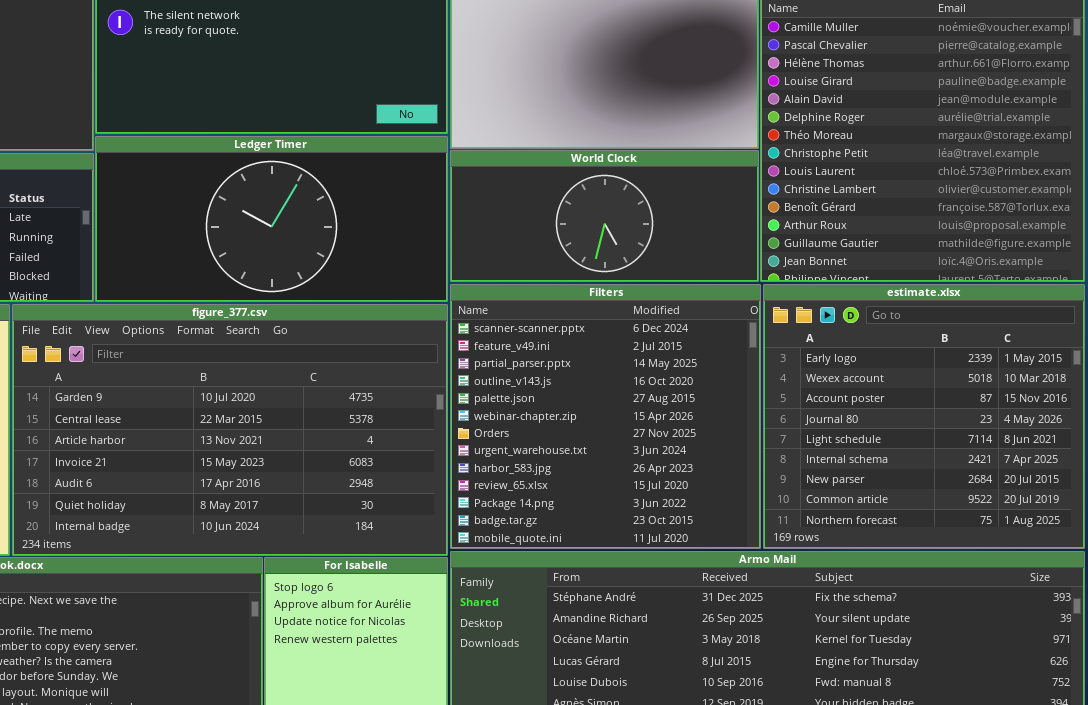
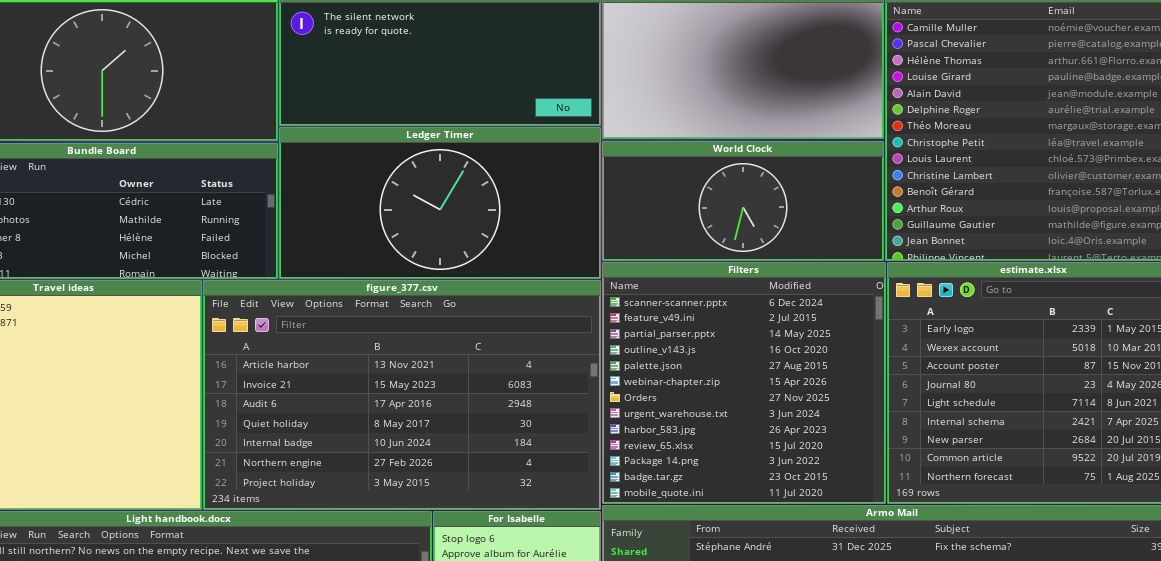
figure_377.csv: [12,304,448,556] -> [203,280,601,510], scrolled down 2 rows

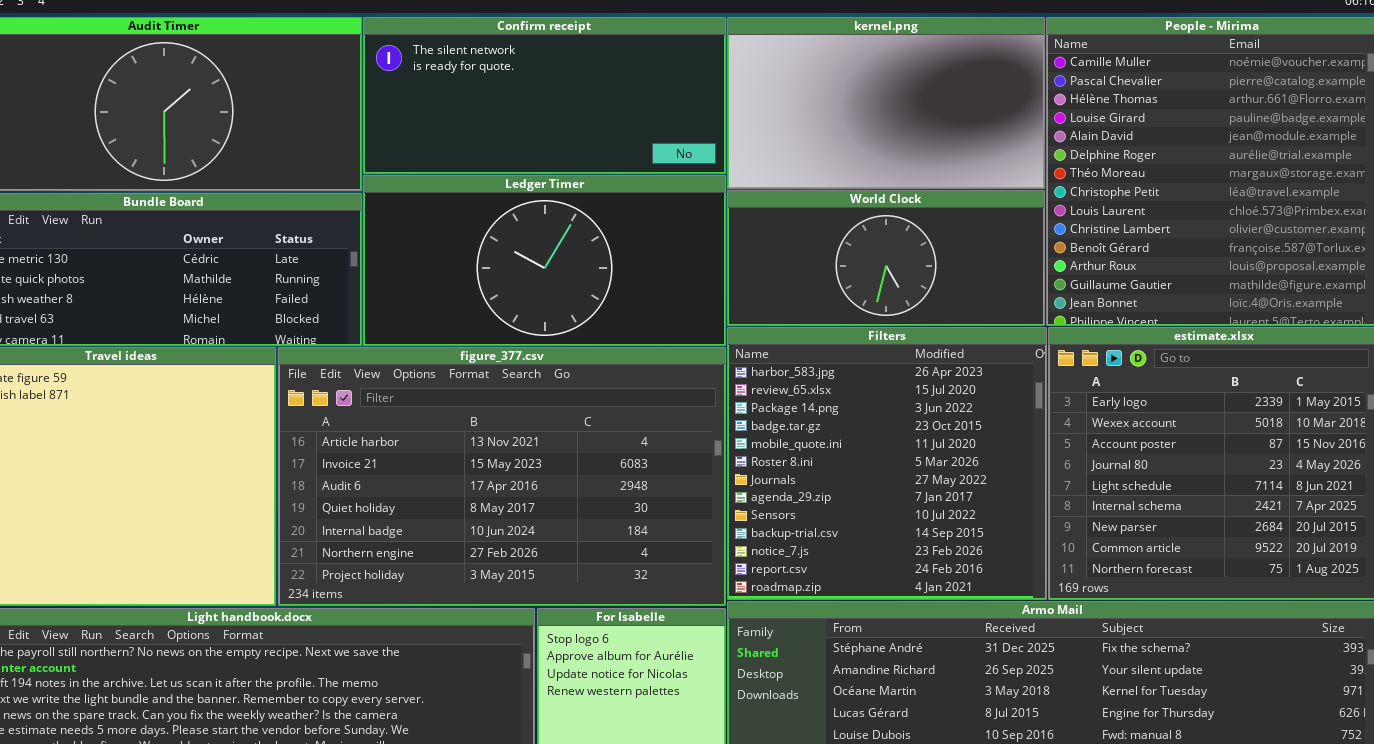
Filters: [602,262,886,504] -> [727,327,1047,600], scrolled down 8 rows

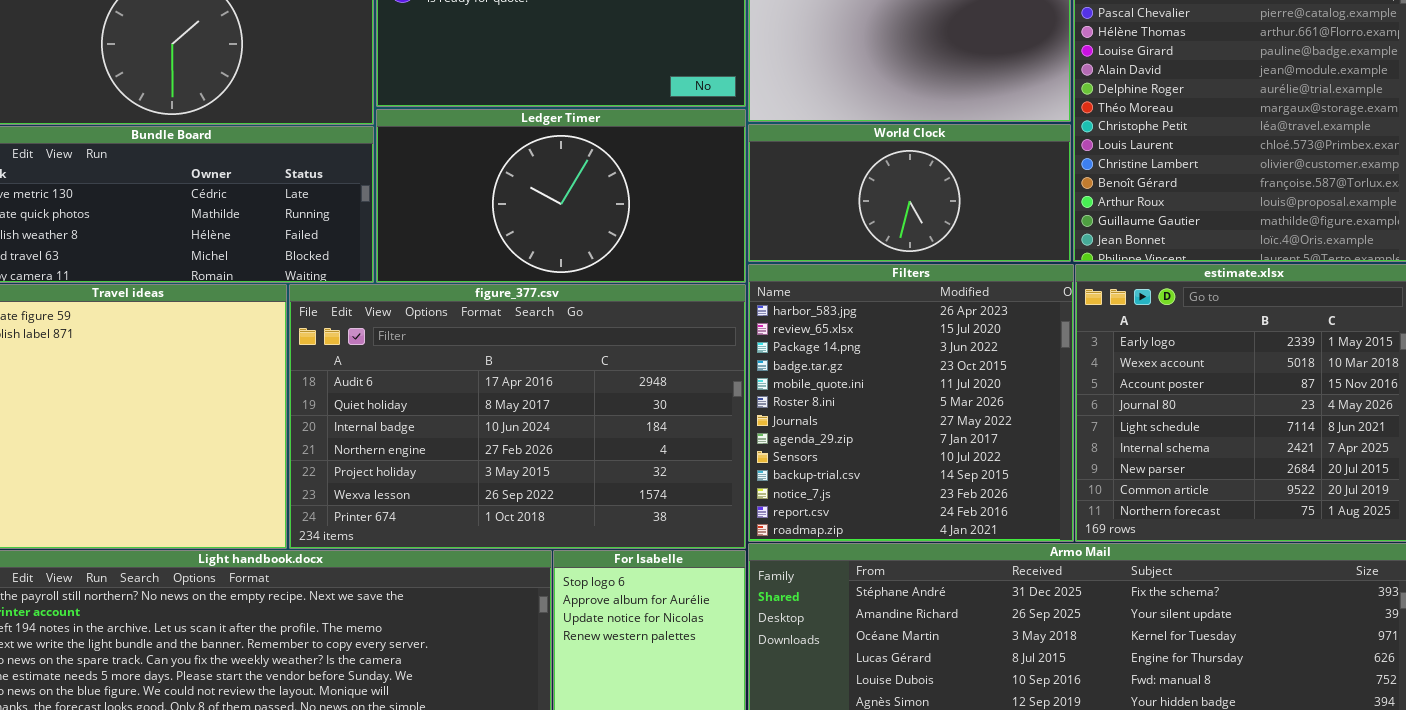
figure_377.csv: [278,347,726,606] -> [289,284,746,549], scrolled down 2 rows

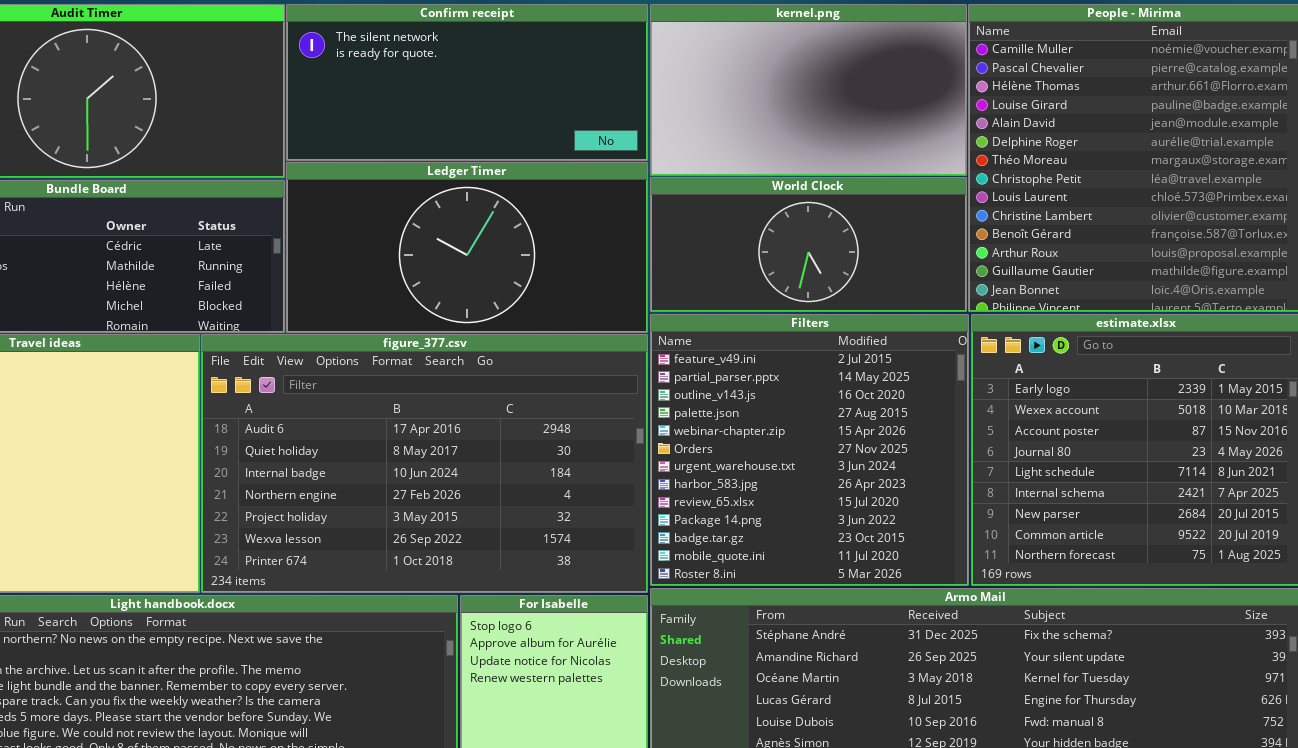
Filters: [748,264,1074,542] -> [650,314,969,586], scrolled up 7 rows

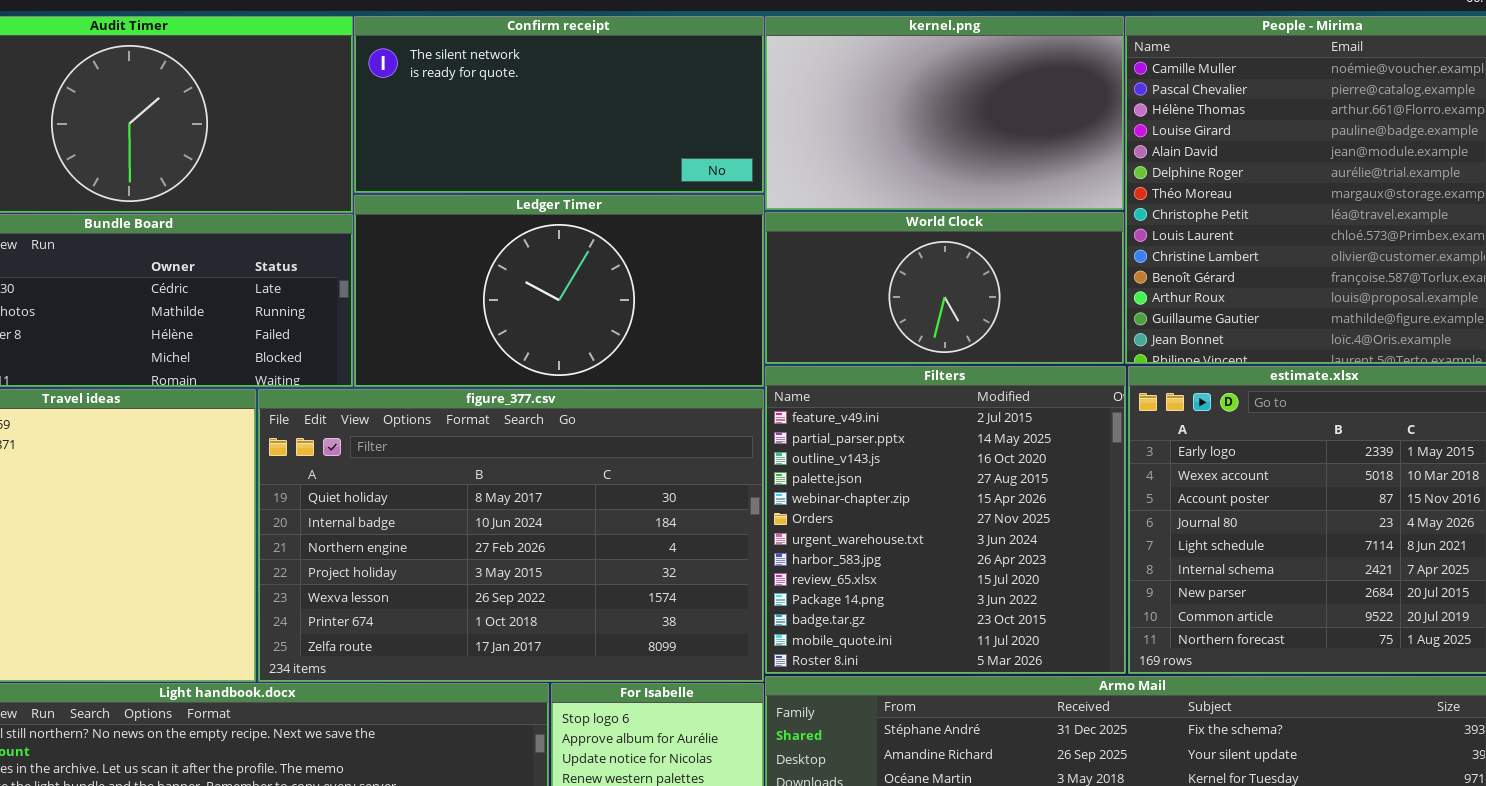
figure_377.csv: [201,334,648,593] -> [258,389,764,682], scrolled down 1 row

